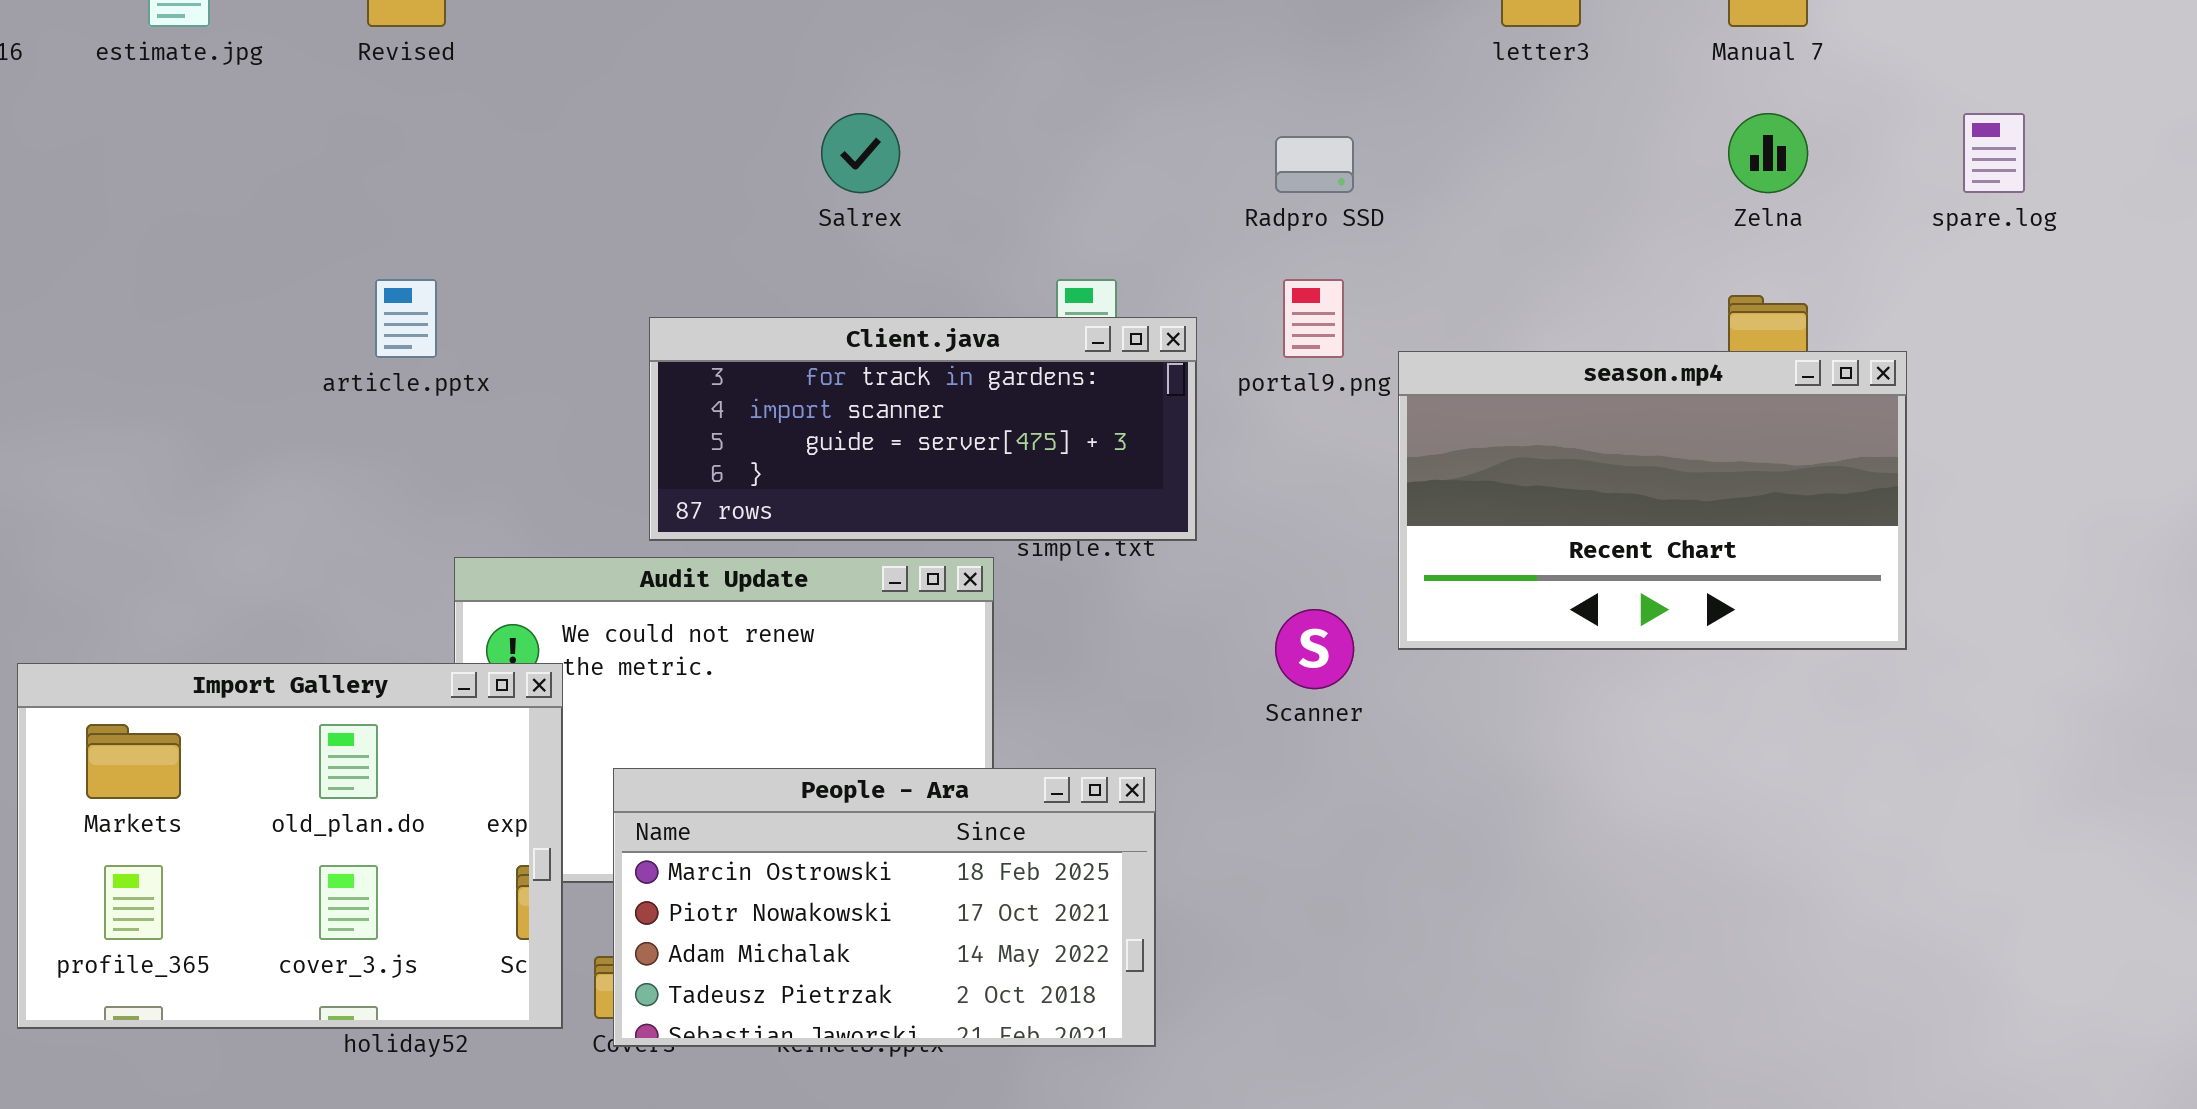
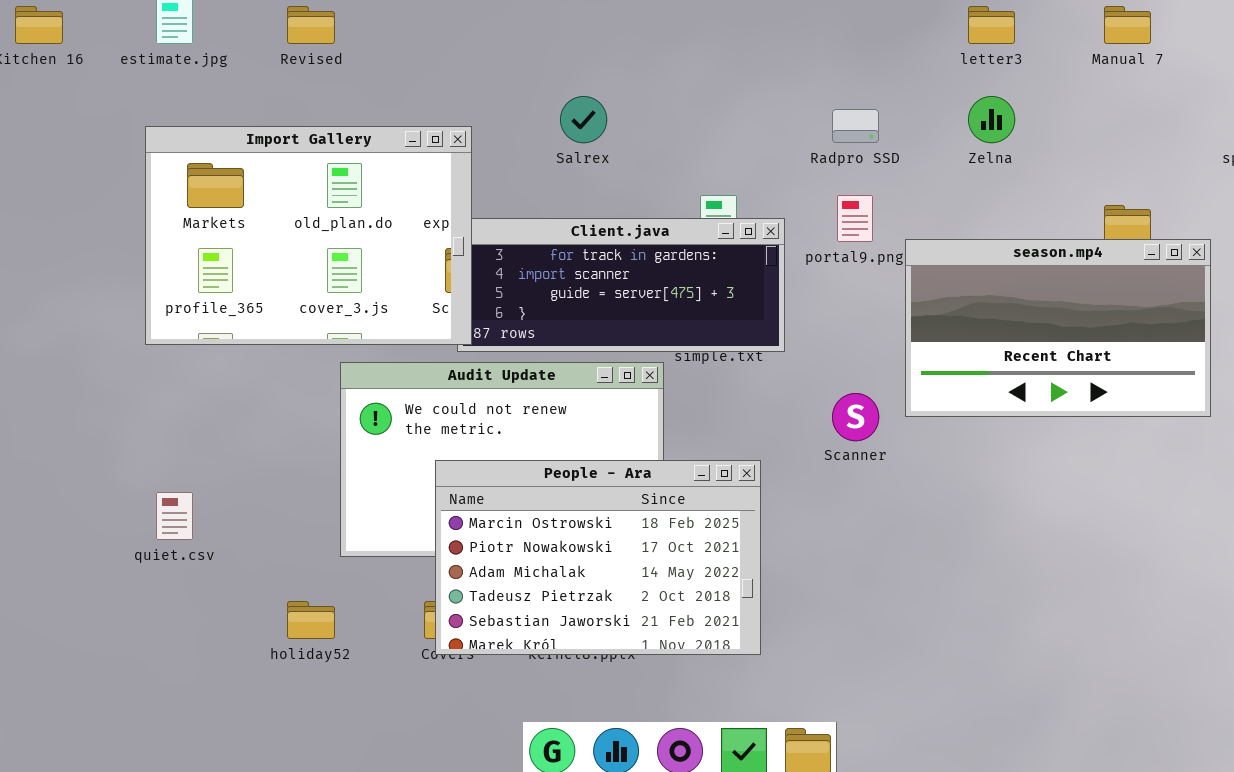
Zelna: [1728,113,1808,193] -> [968,96,1015,143], moved
Import Gallery: [17,663,563,1029] -> [145,126,472,345], moved
People - Ara: [613,768,1156,1047] -> [435,460,761,655], resized

